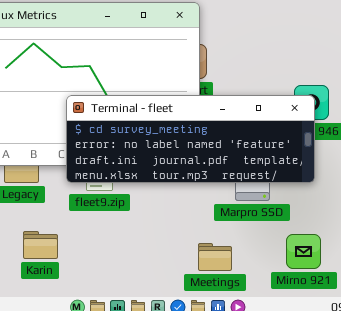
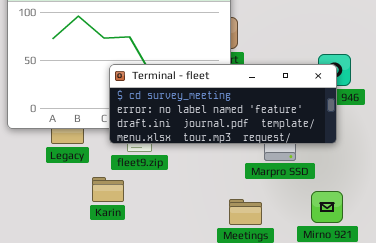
Karin: [23,231,58,259] -> [92,177,124,202], moved

